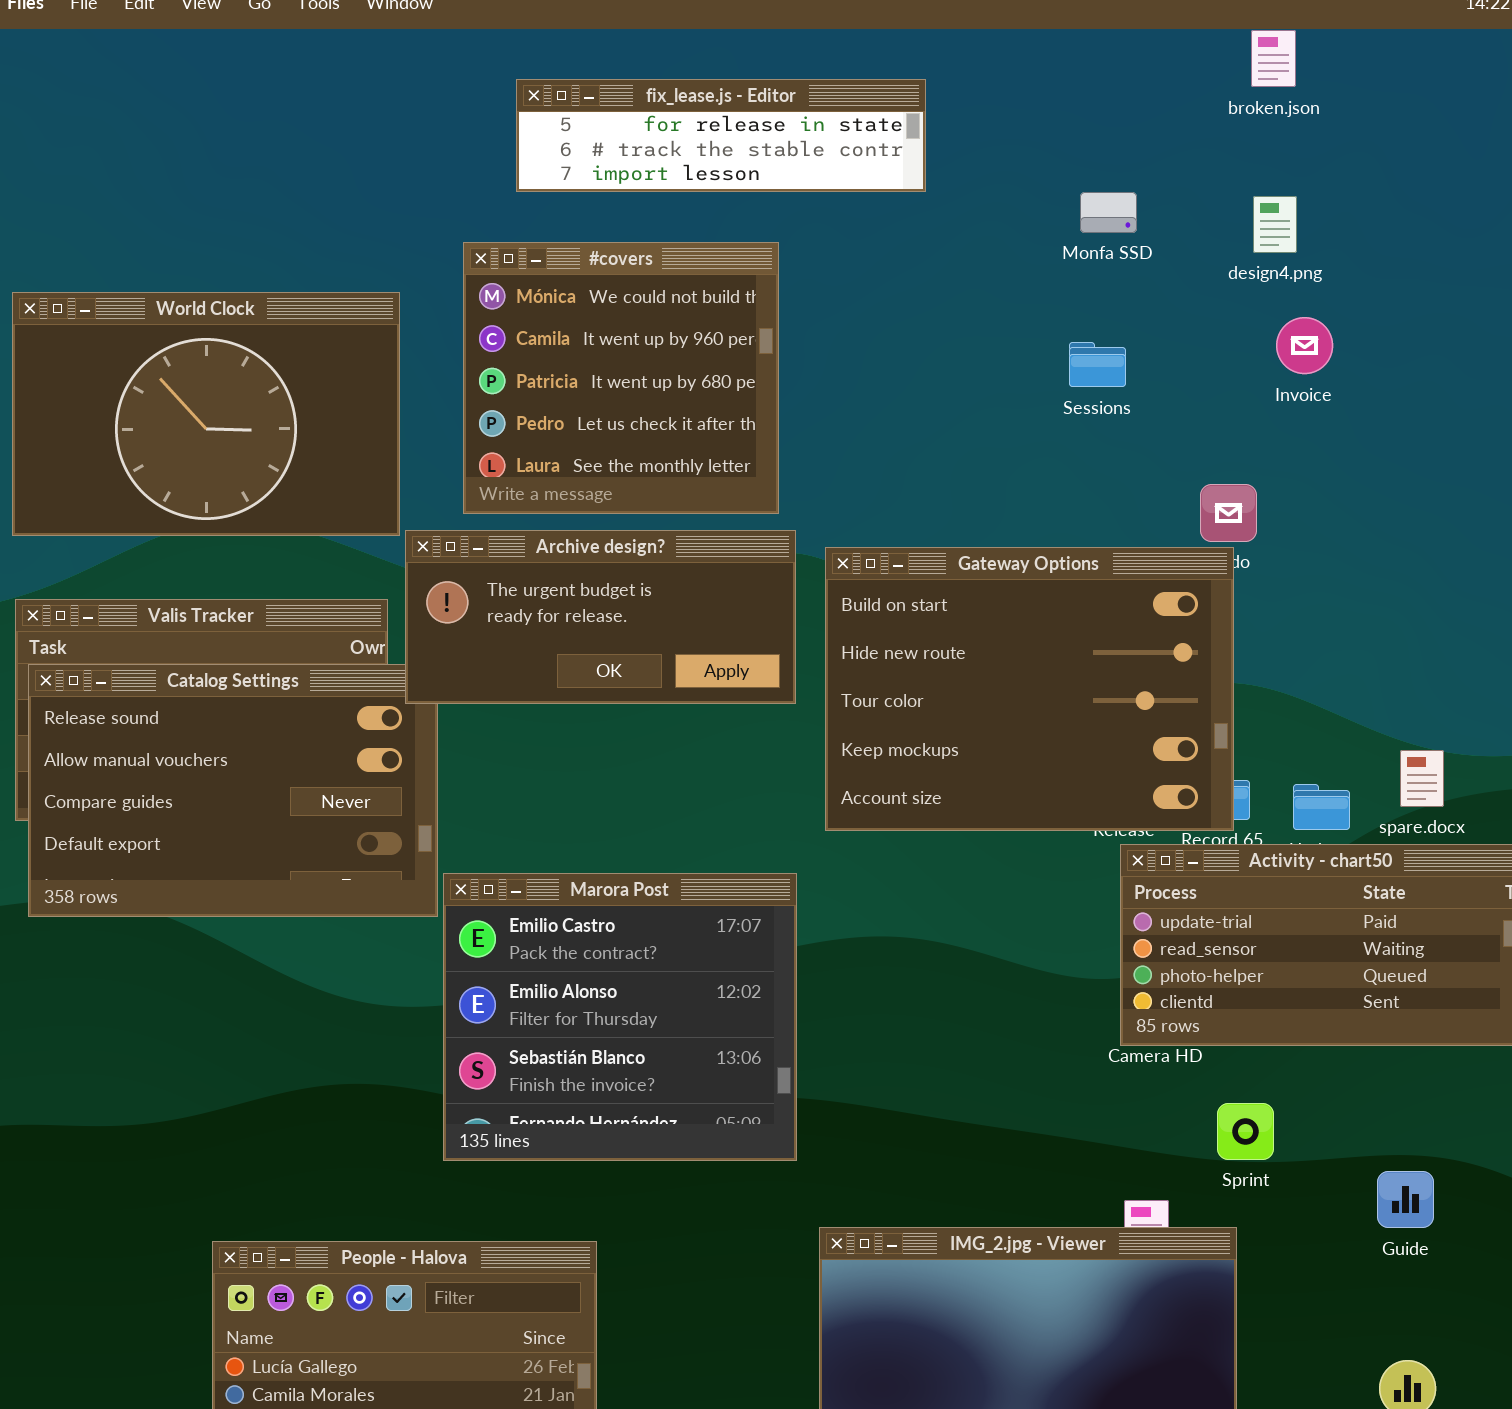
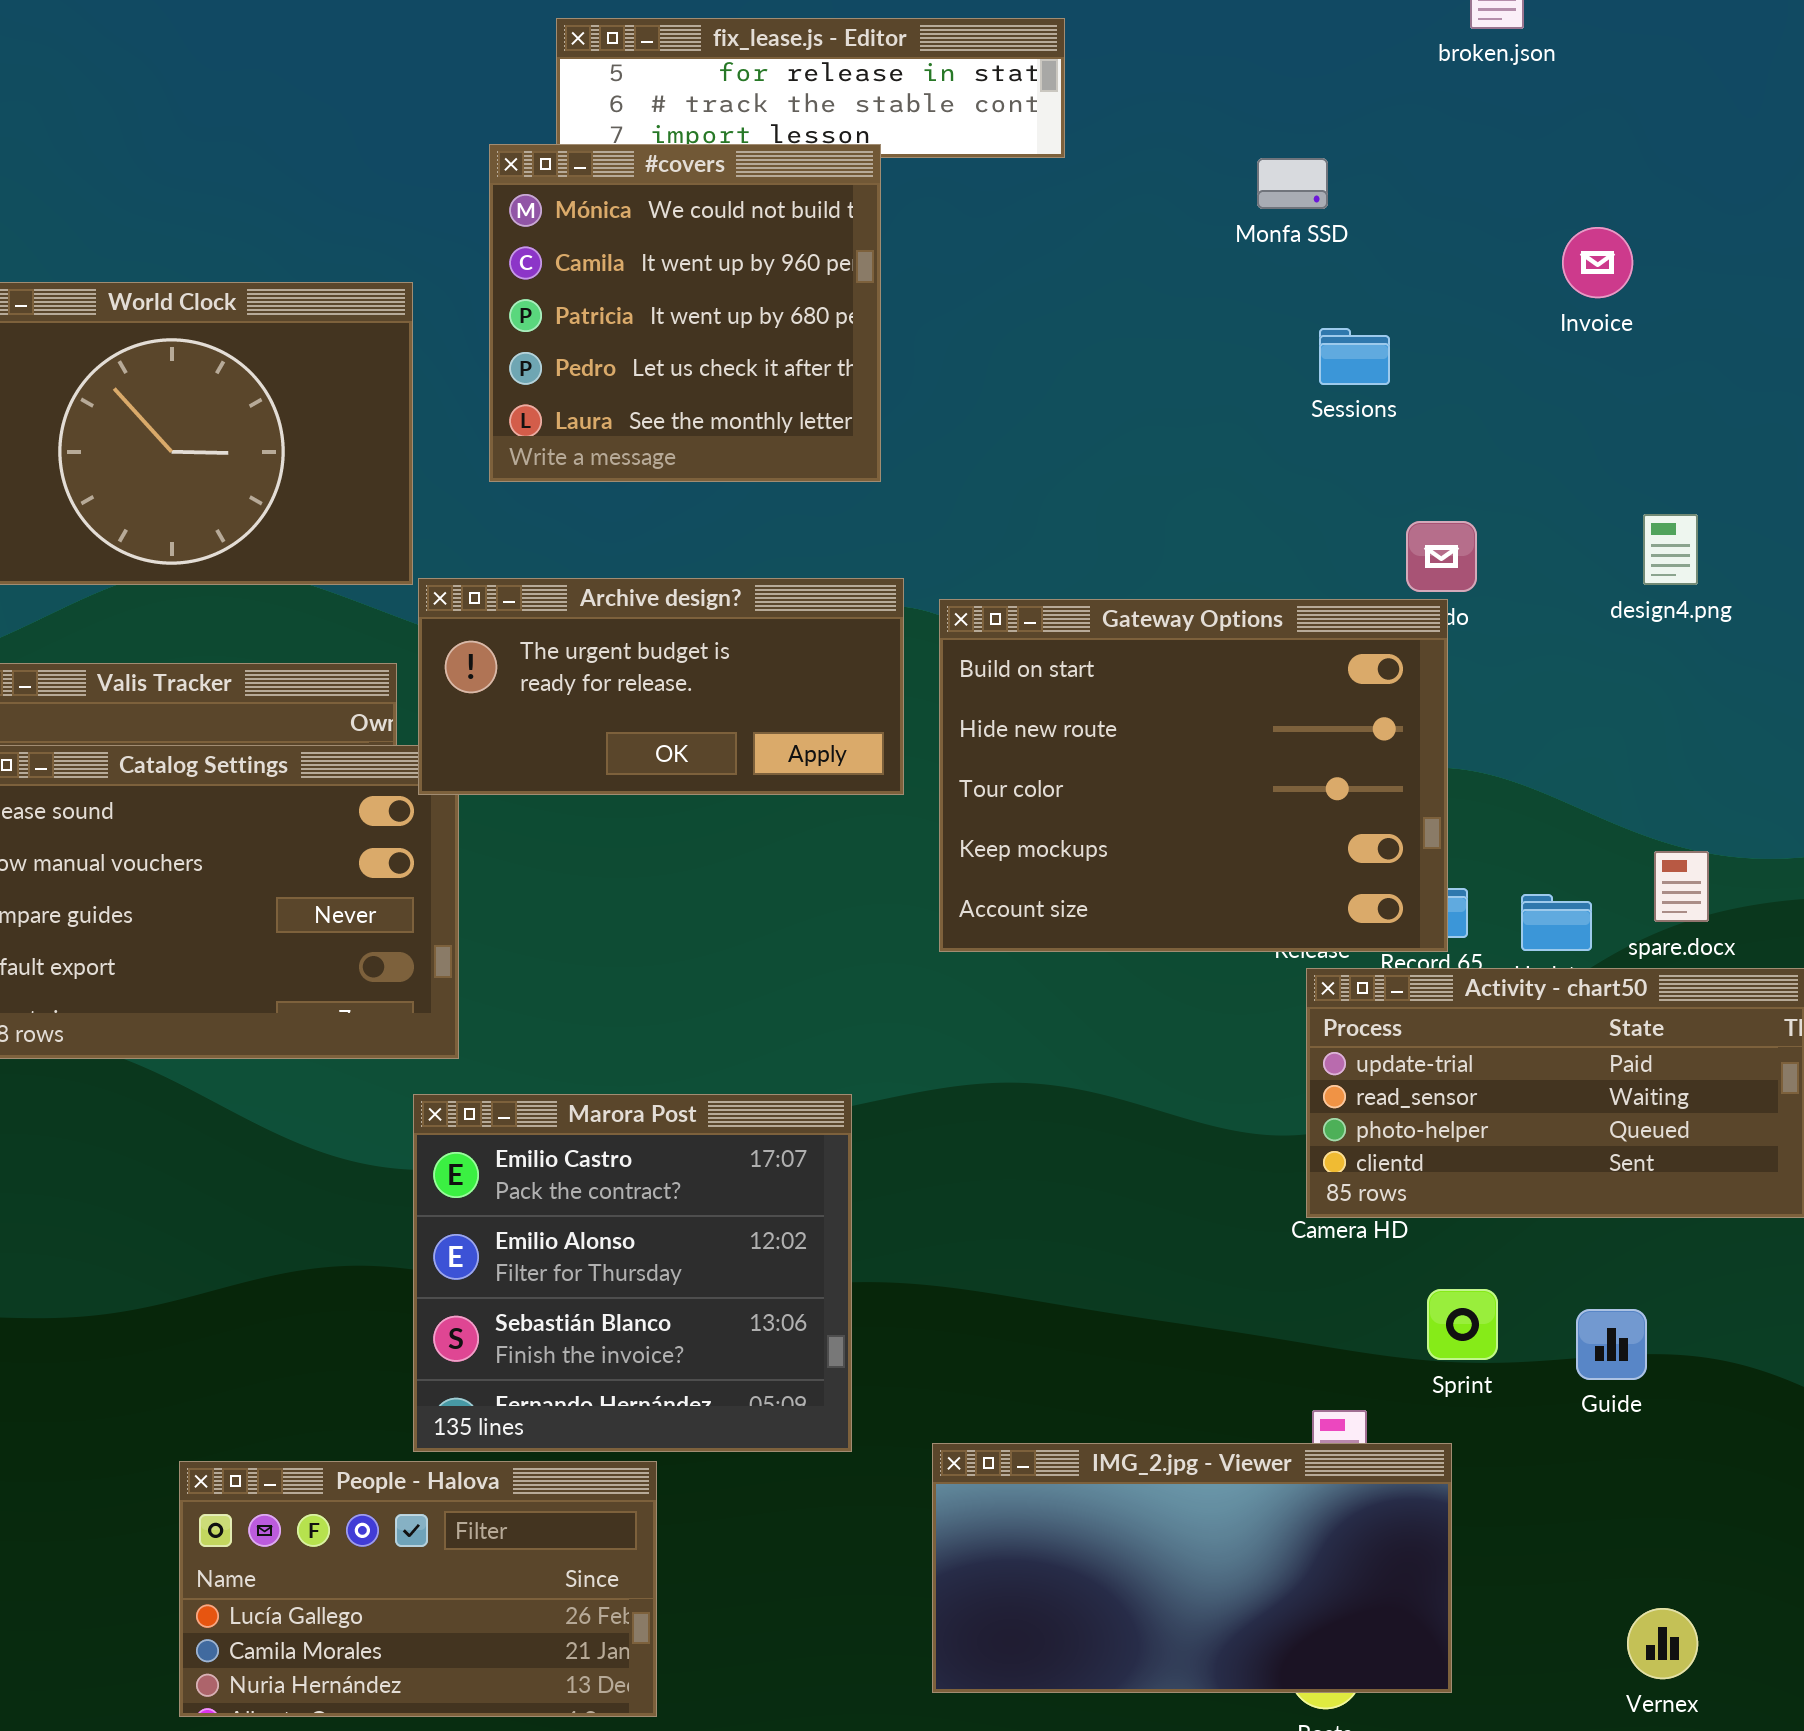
design4.png: [1253,196,1297,253] -> [1643,514,1698,585], moved
#covers: [463,242,779,514] -> [489,144,881,482], moved
Invoice: [1276,317,1333,374] -> [1562,227,1633,298], moved
Sessions: [1069,342,1126,387] -> [1319,328,1390,385], moved
Marora Post: [443,873,797,1161] -> [413,1094,852,1452], moved
Guide: [1377,1171,1434,1228] -> [1576,1309,1647,1380], moved

